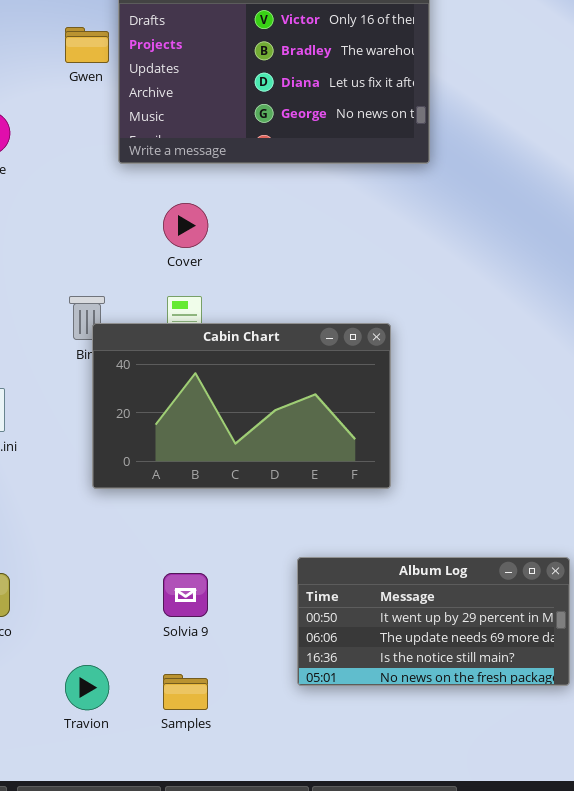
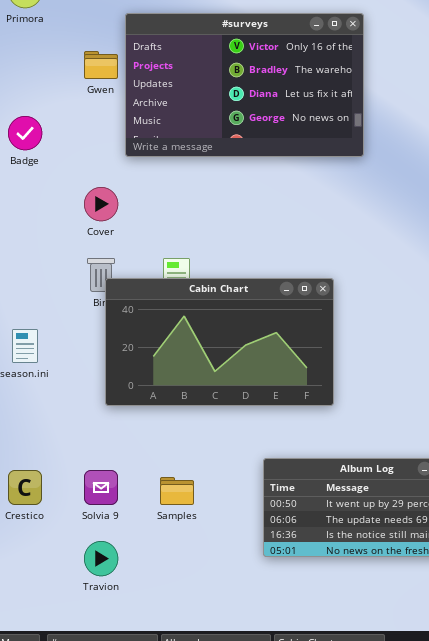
Cover: [163,203,208,248] -> [84,187,118,221], moved
Solvia 9: [163,573,208,617] -> [84,470,118,505], moved
Samples: [163,674,208,710] -> [160,477,194,505], moved

